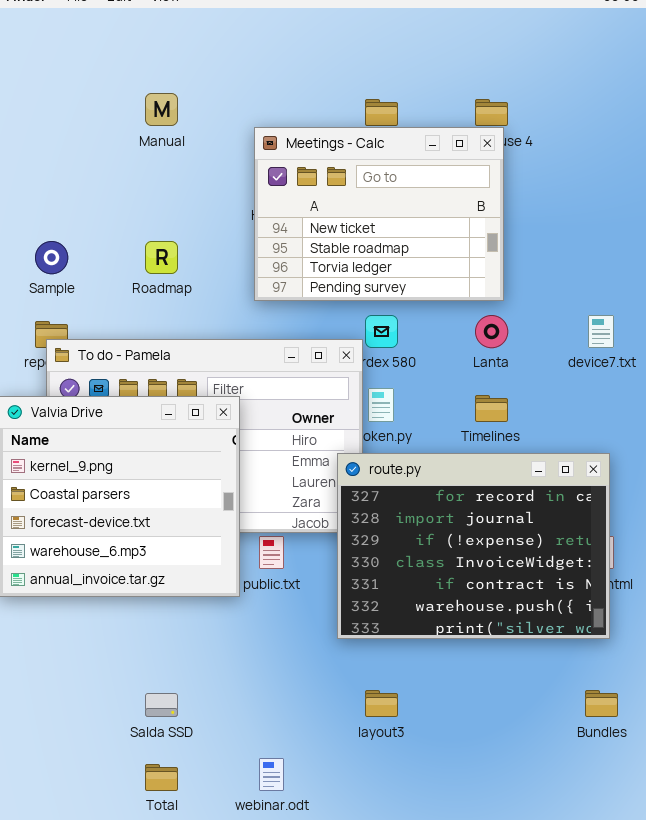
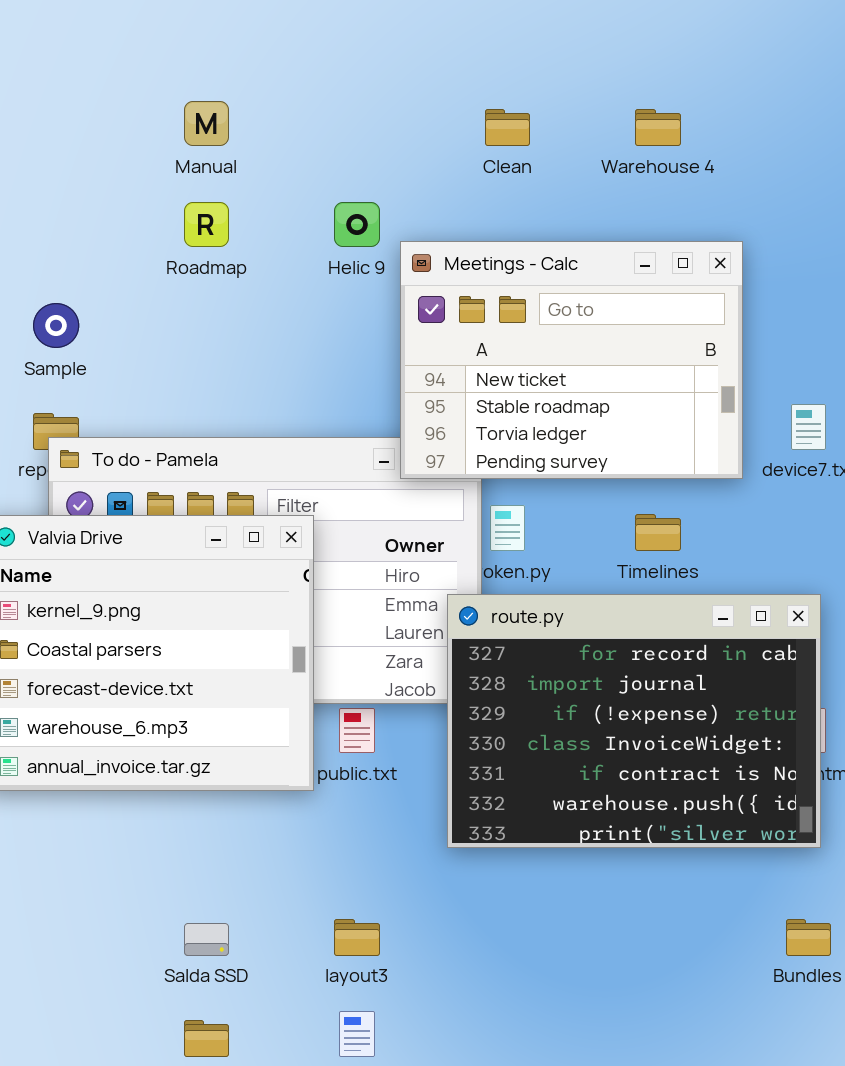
Meetings - Calc: [254,127,504,301] -> [400,241,743,479], moved
Roadmap: [145,241,178,274] -> [184,202,229,247], moved
layout3: [365,690,398,717] -> [334,919,380,956], moved

